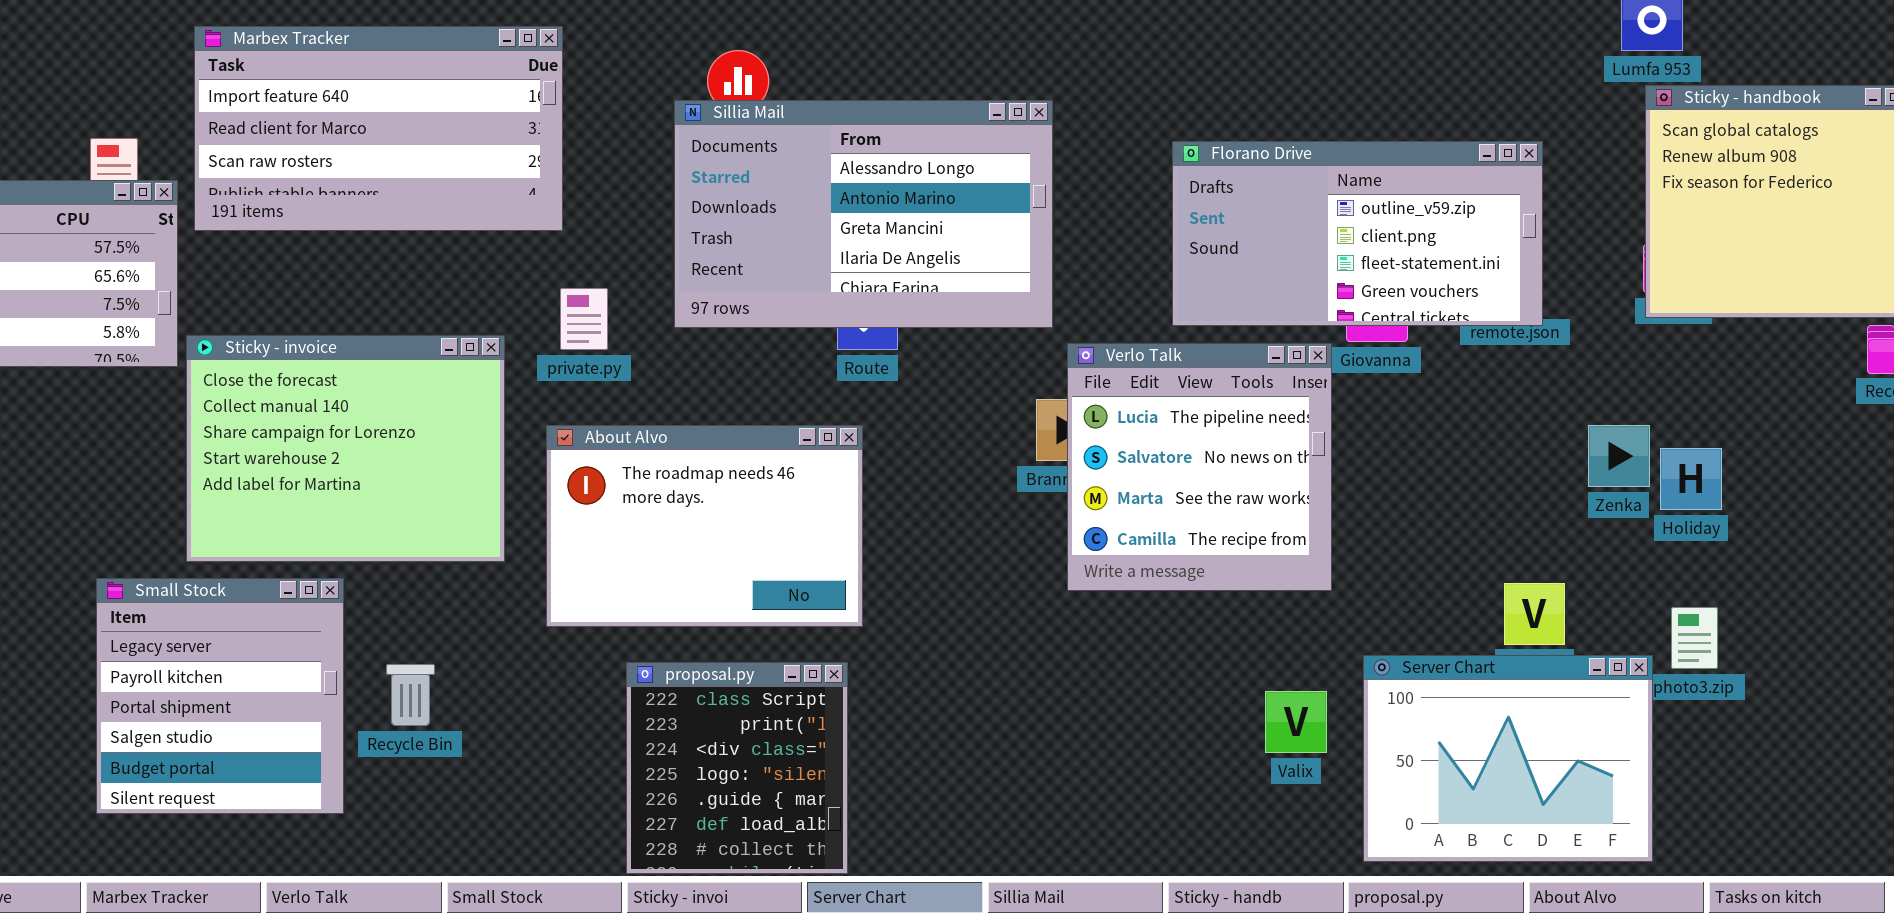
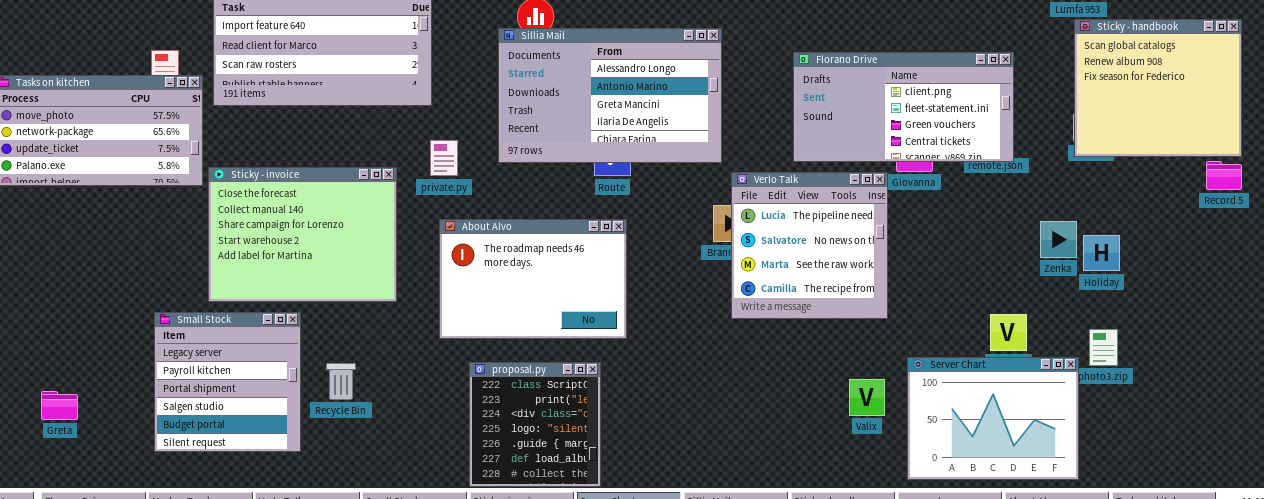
Florano Drive: [1172,141,1543,326] -> [793,52,1014,162], scrolled down 1 row
About Alvo: [546,425,863,627] -> [439,219,627,339], moved

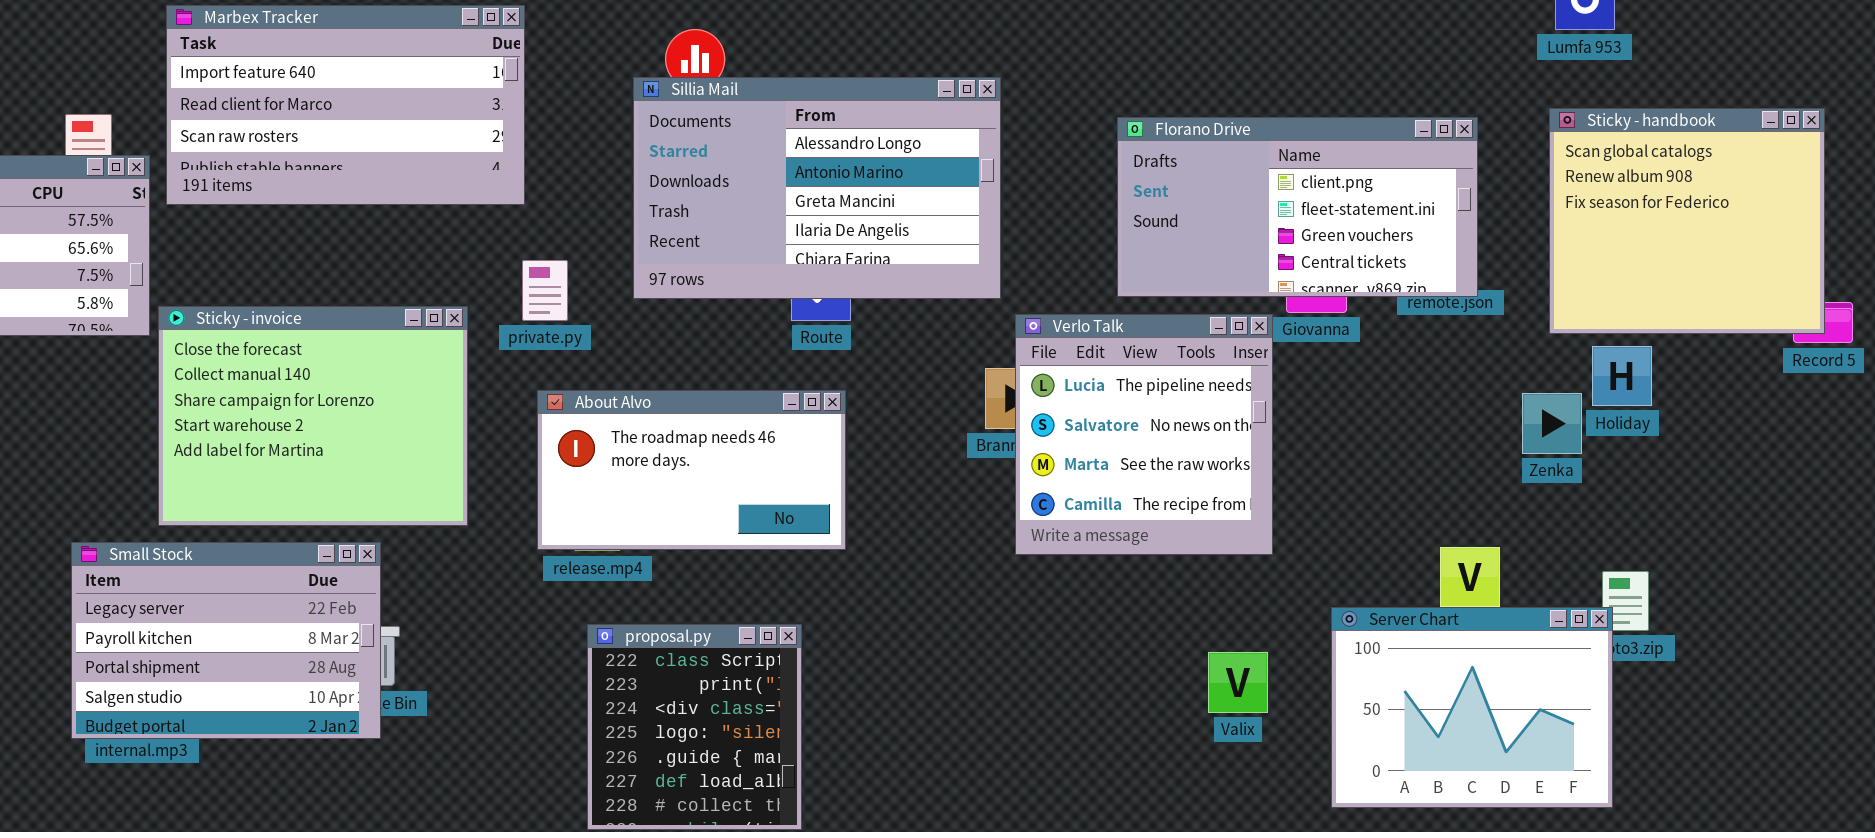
Sticky - handbook: [1074,19,1242,157] -> [1549,108,1825,334], moved
About Alvo: [439,219,627,339] -> [537,390,846,550], resized
Holiday: [1083,235,1120,271] -> [1592,346,1652,406], moved
Small Stock: [154,312,301,452] -> [71,542,381,739], resized
Server Chart: [907,357,1079,480] -> [1331,607,1613,808], moved

